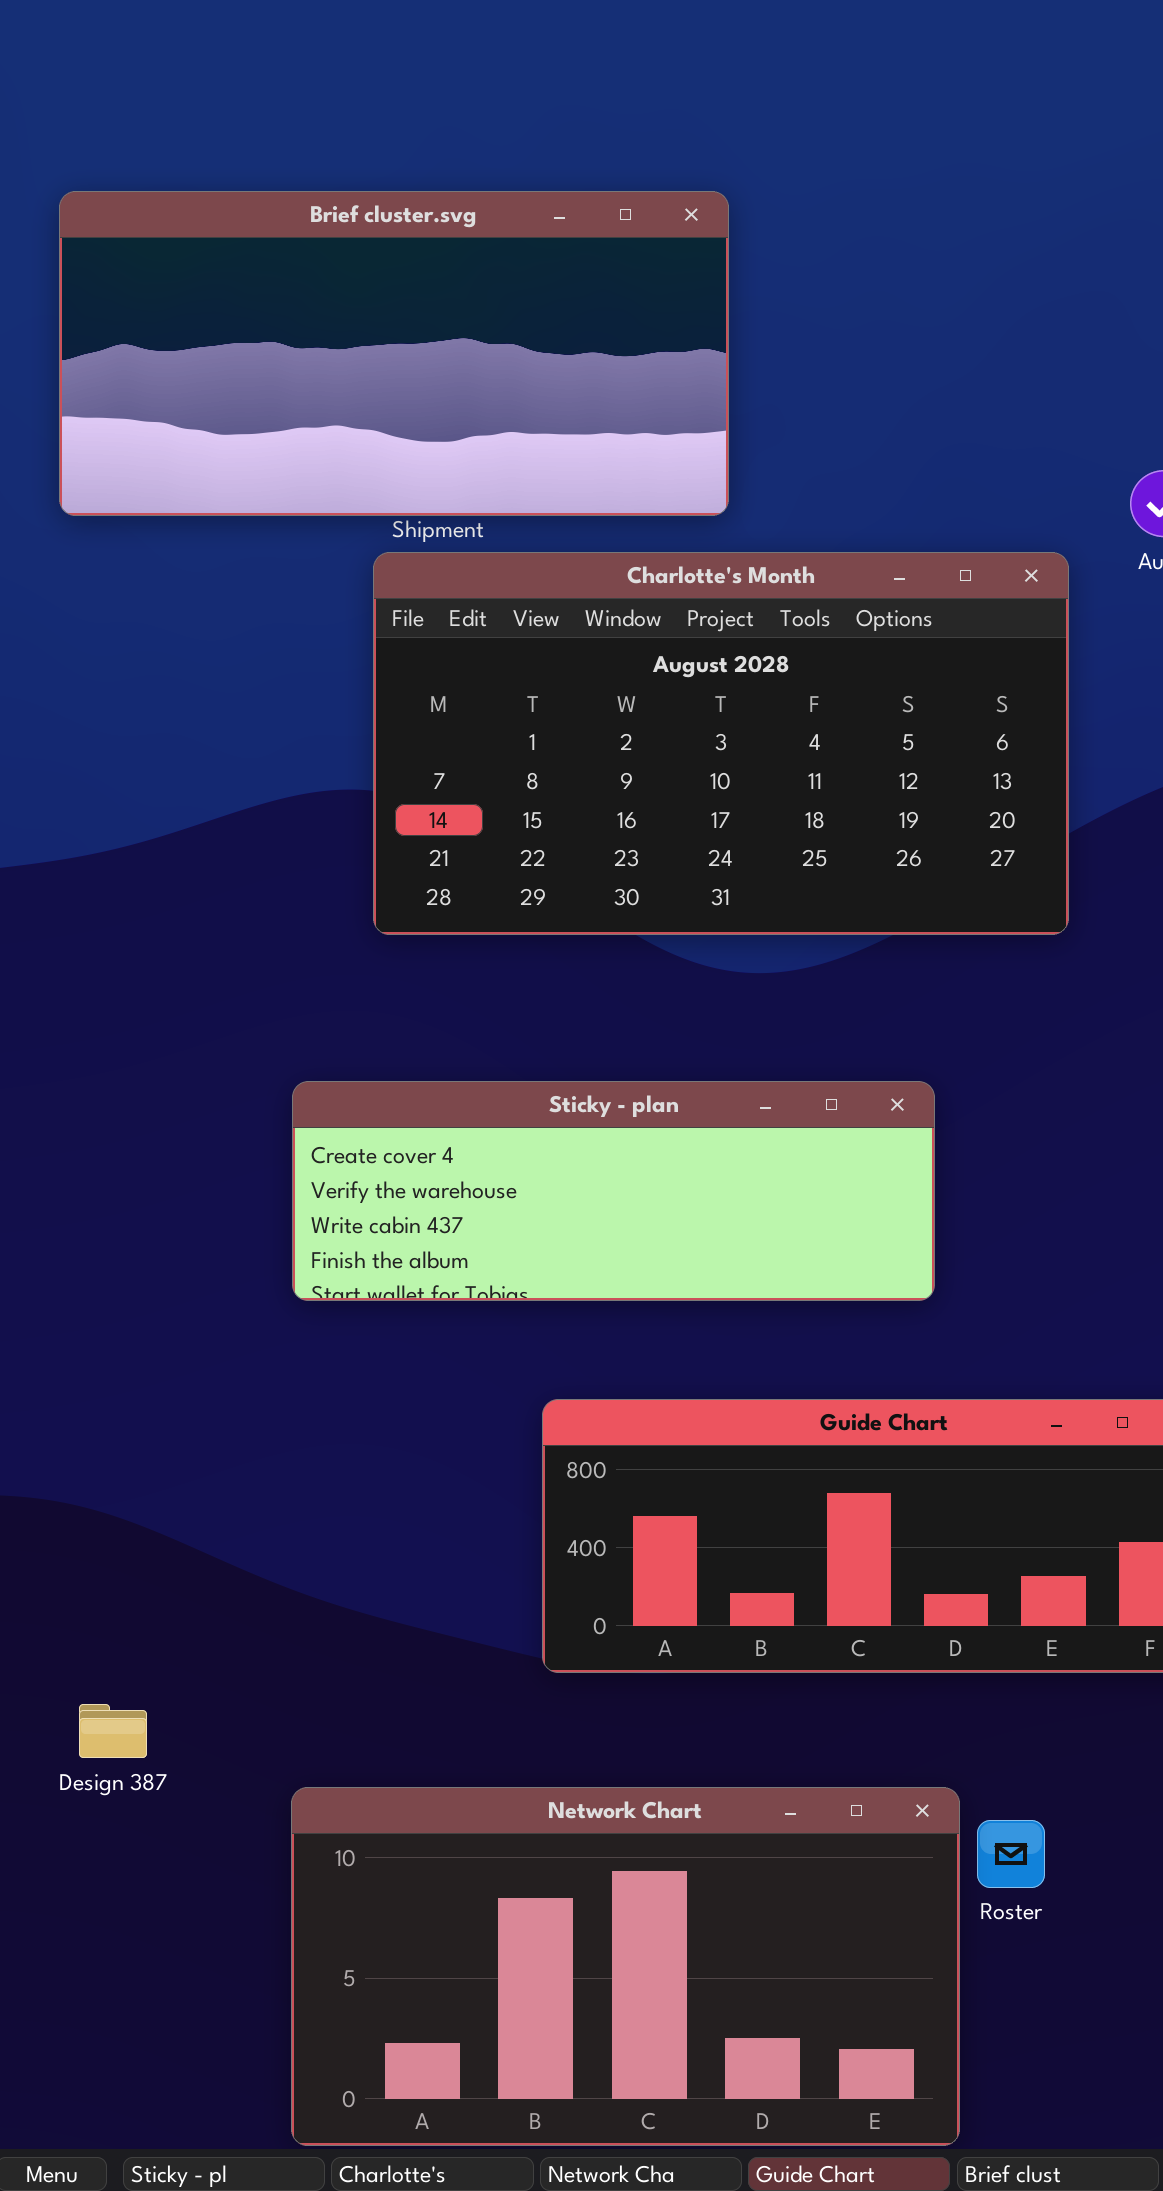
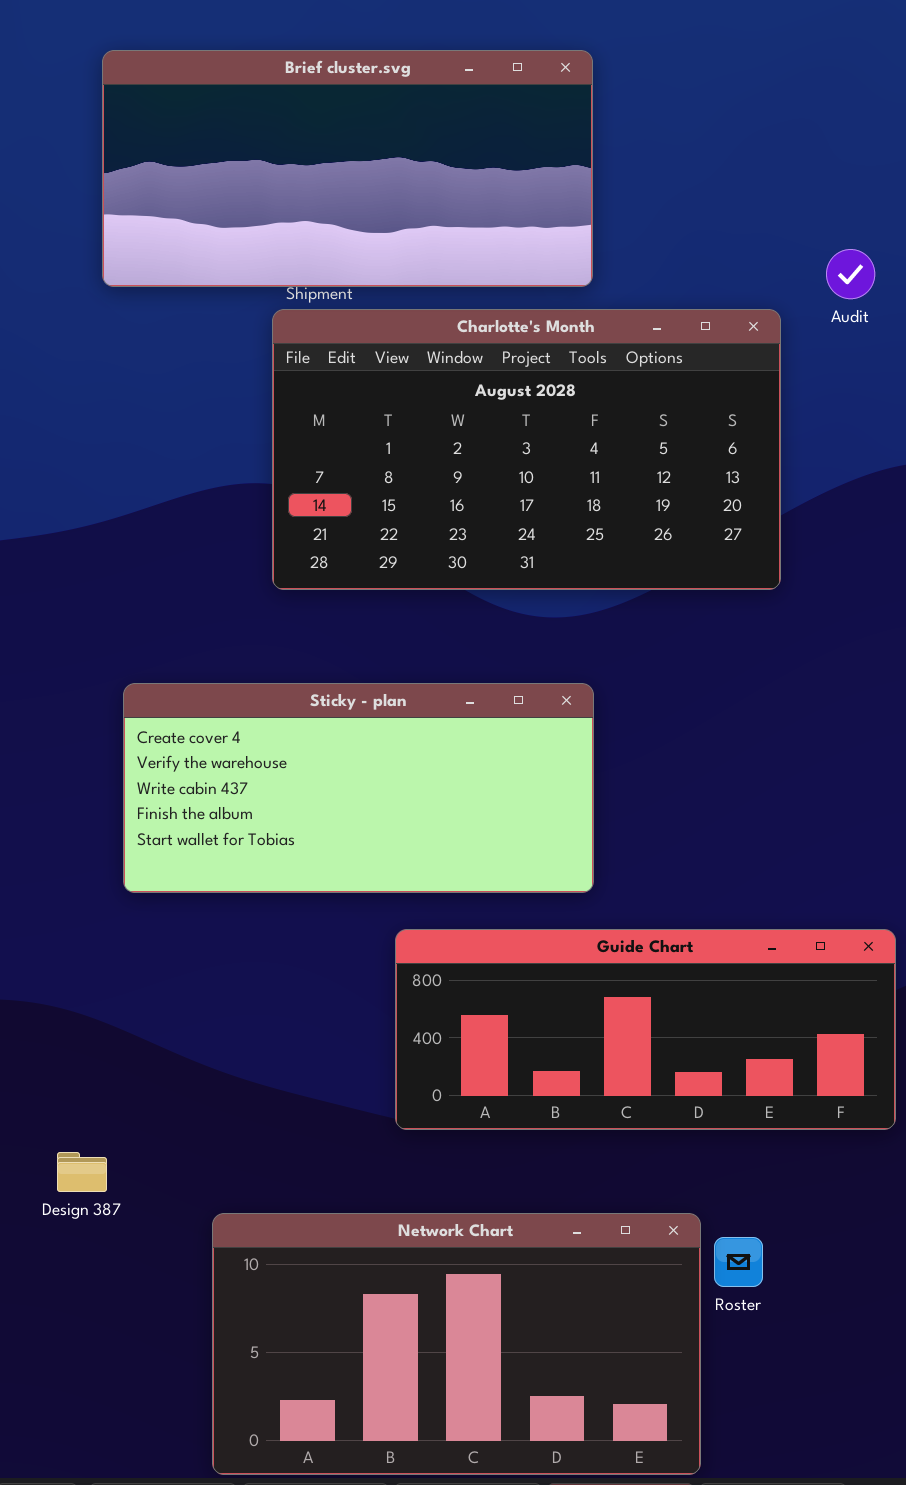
Brief cluster.svg: [59,191,729,516] -> [102,50,593,287], moved
Sticky - plan: [292,1081,935,1301] -> [123,683,594,893], moved, resized

